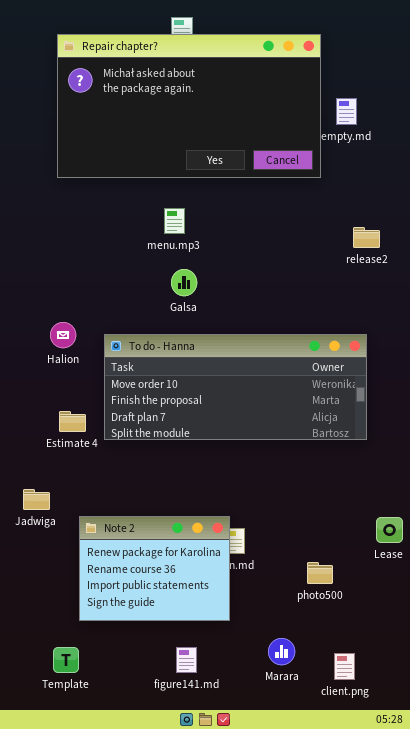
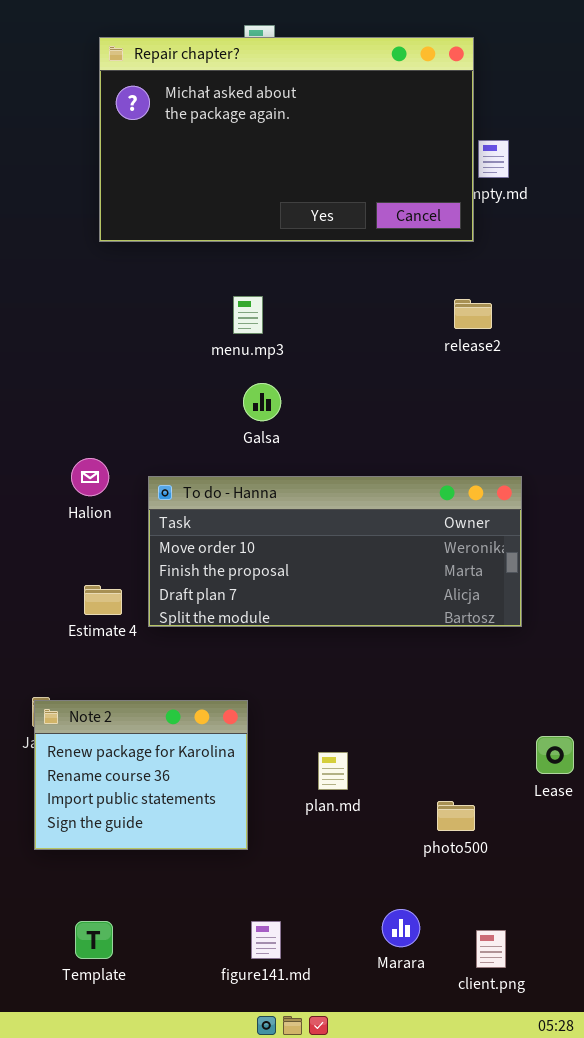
Repair chapter?: [57,34,321,178] -> [99,37,474,242], moved
release2: [353,227,380,248] -> [454,299,492,329], moved
Note 2: [79,516,230,621] -> [34,700,248,850], moved

